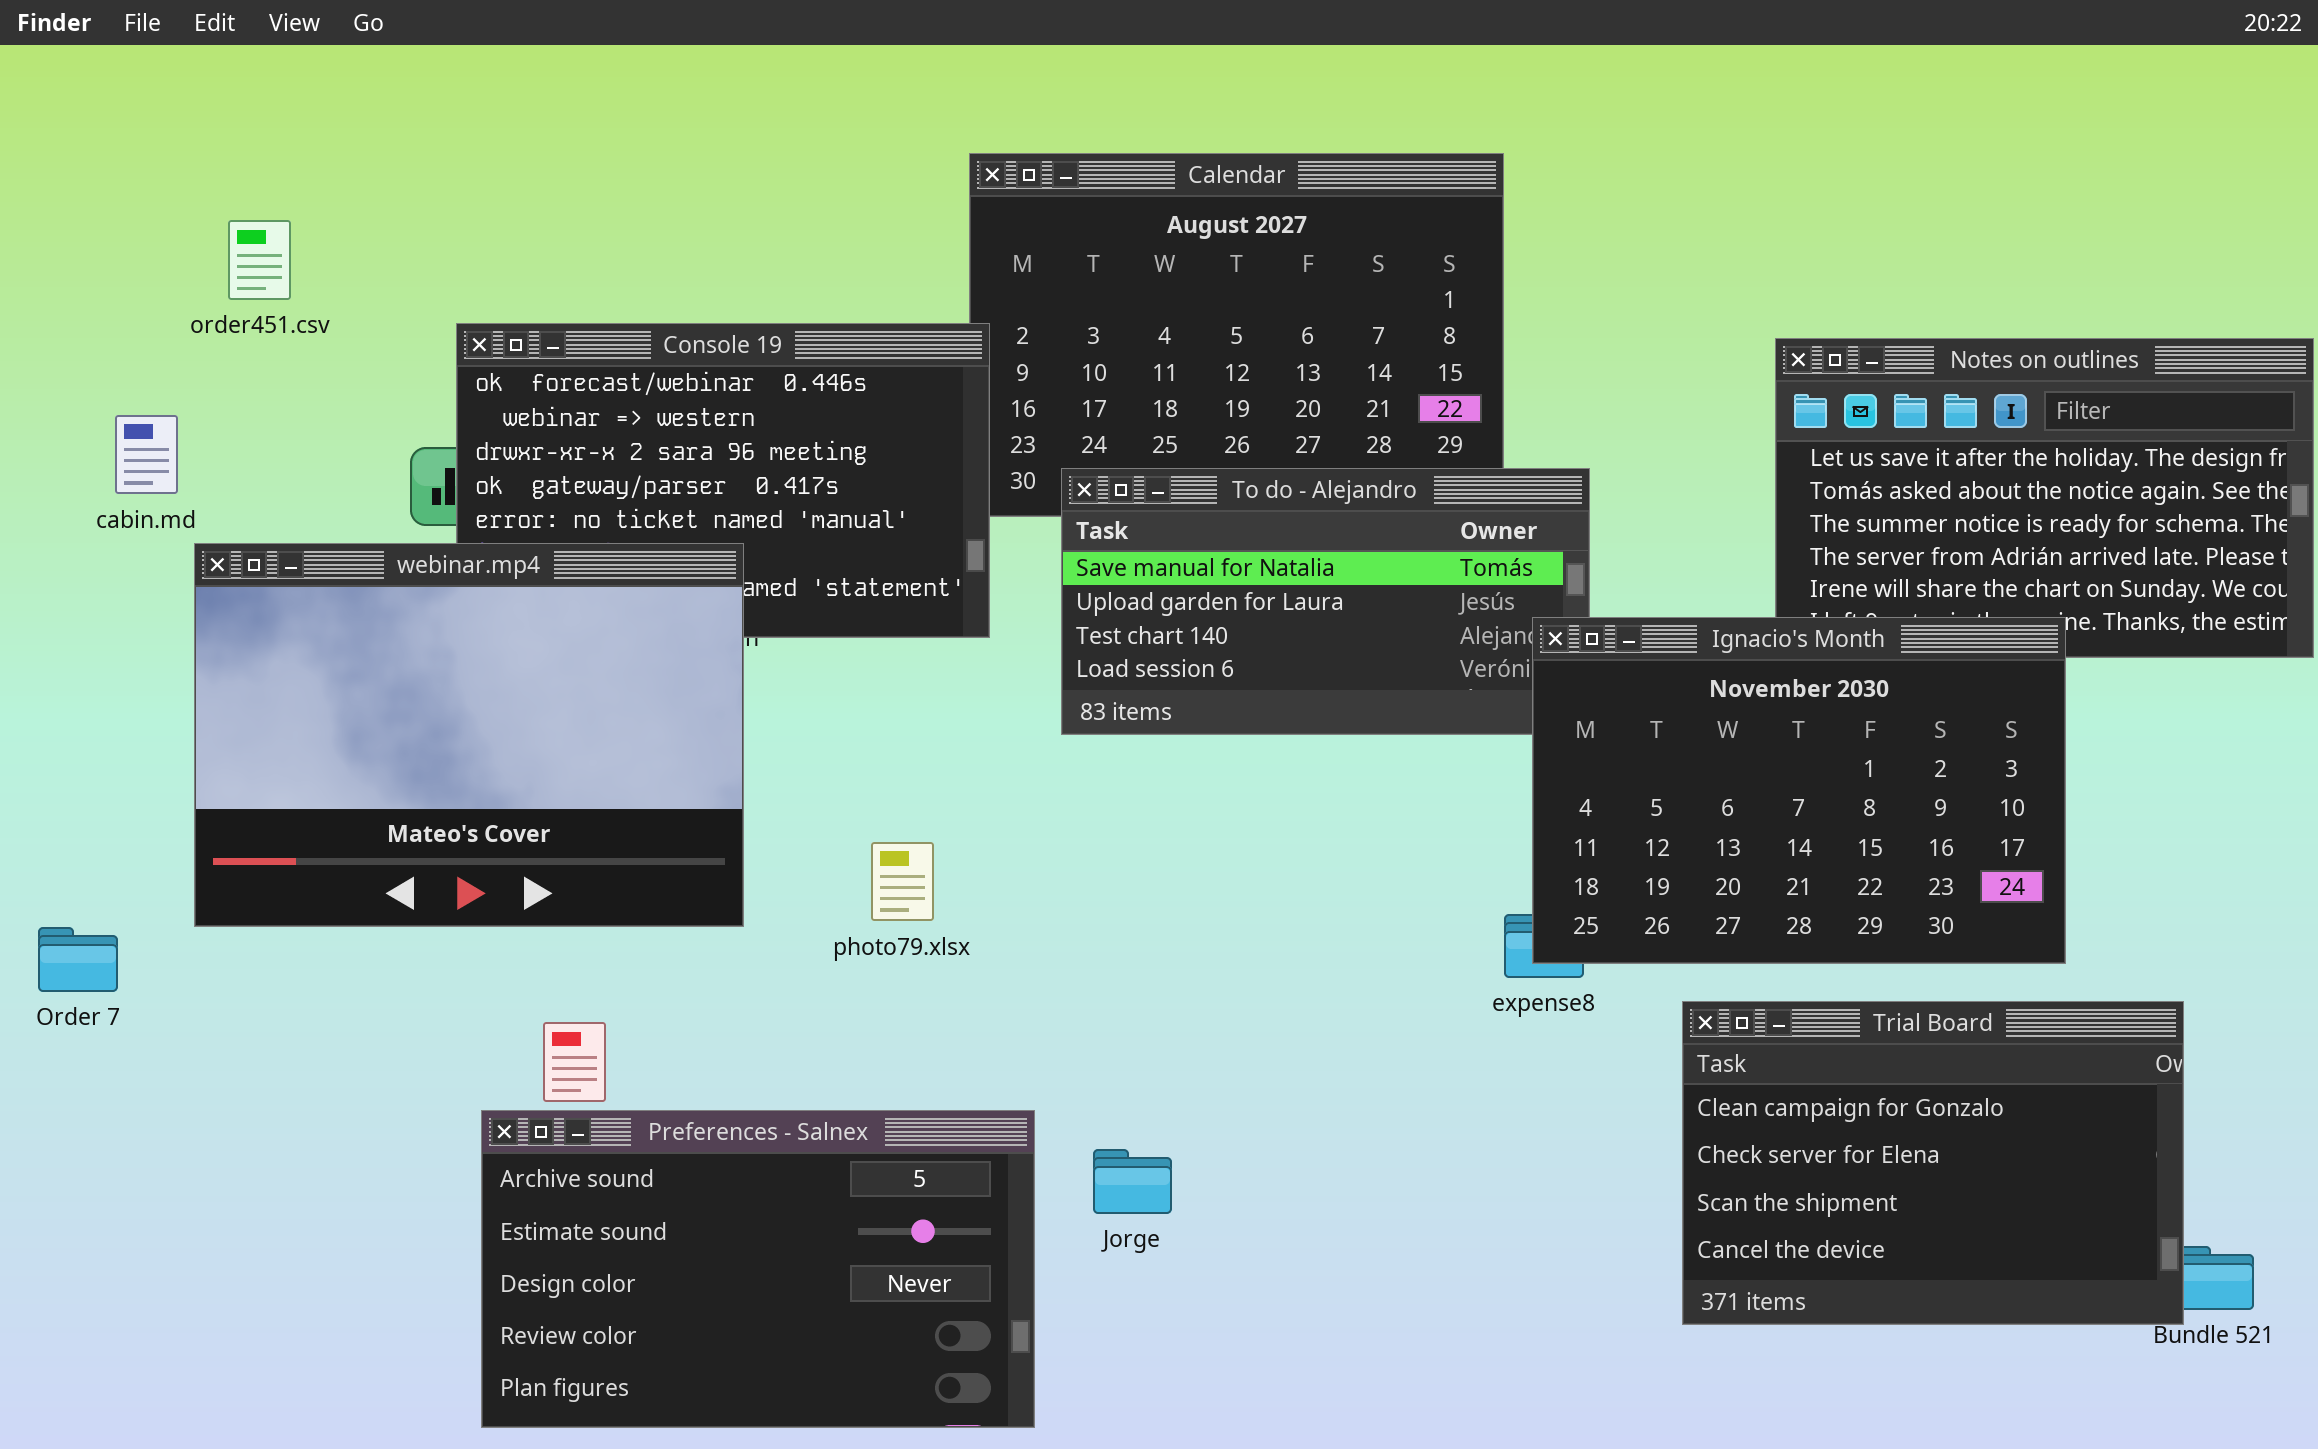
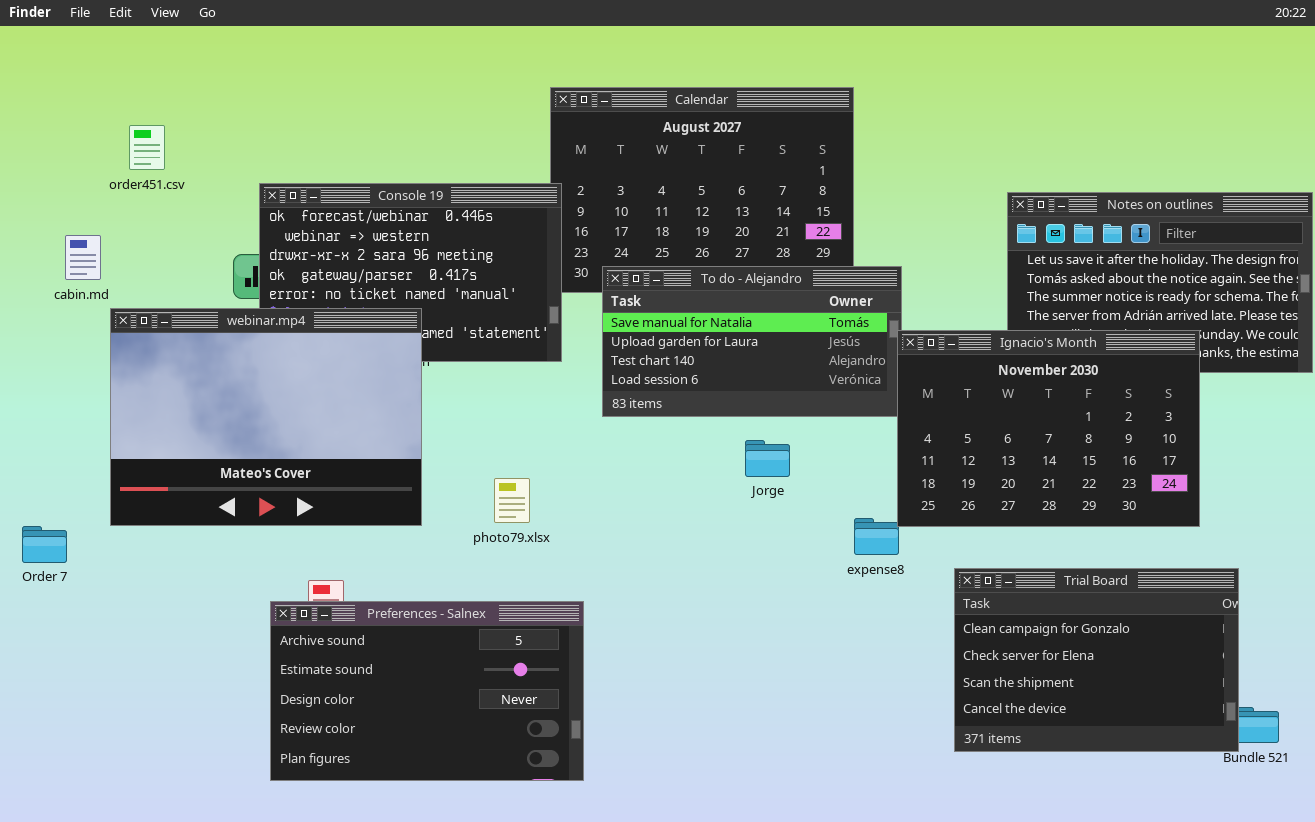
Ignacio's Month: [1532,617,2066,964] -> [897,330,1200,527], moved
Preferences - Salnex: [481,1110,1035,1428] -> [270,601,584,781], moved
Jorge: [1093,1149,1172,1214] -> [745,440,790,477], moved

